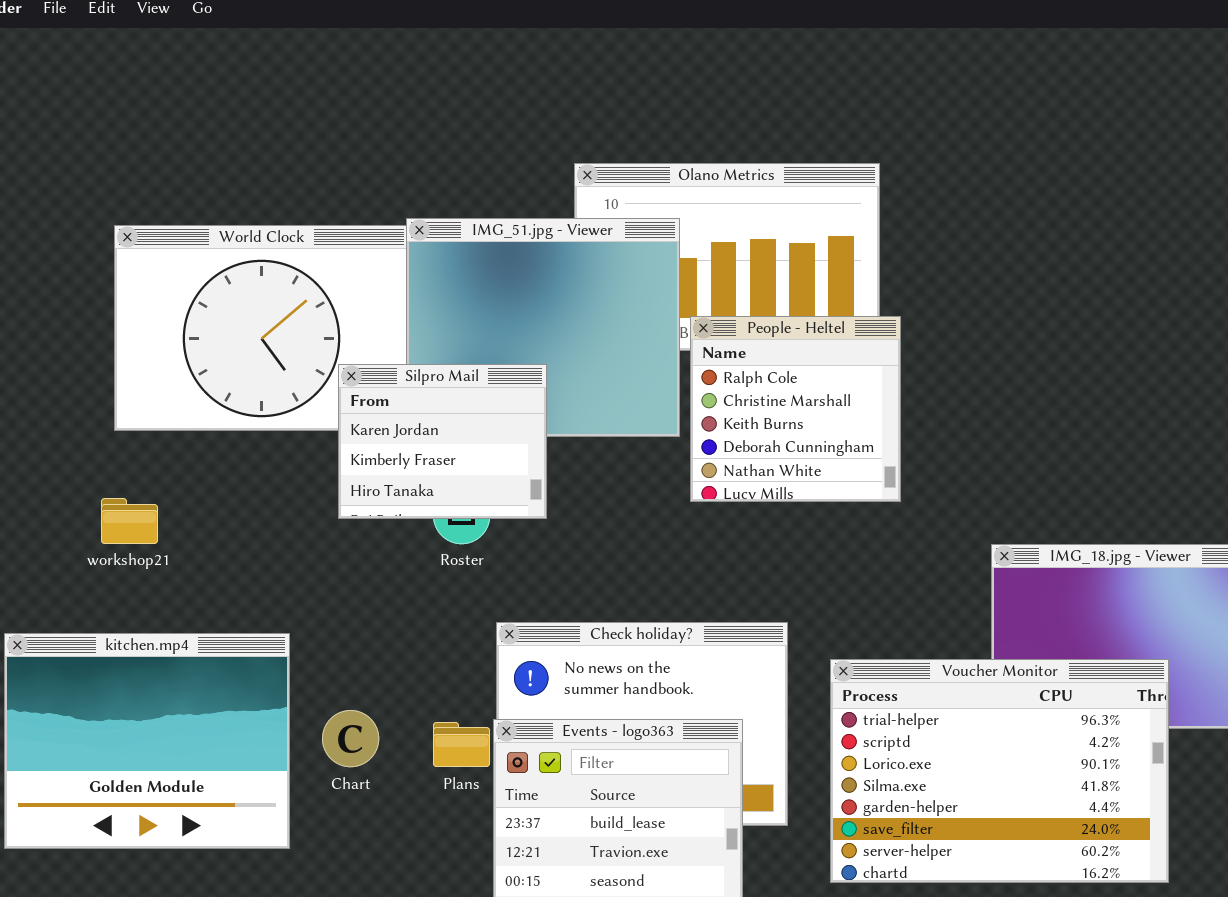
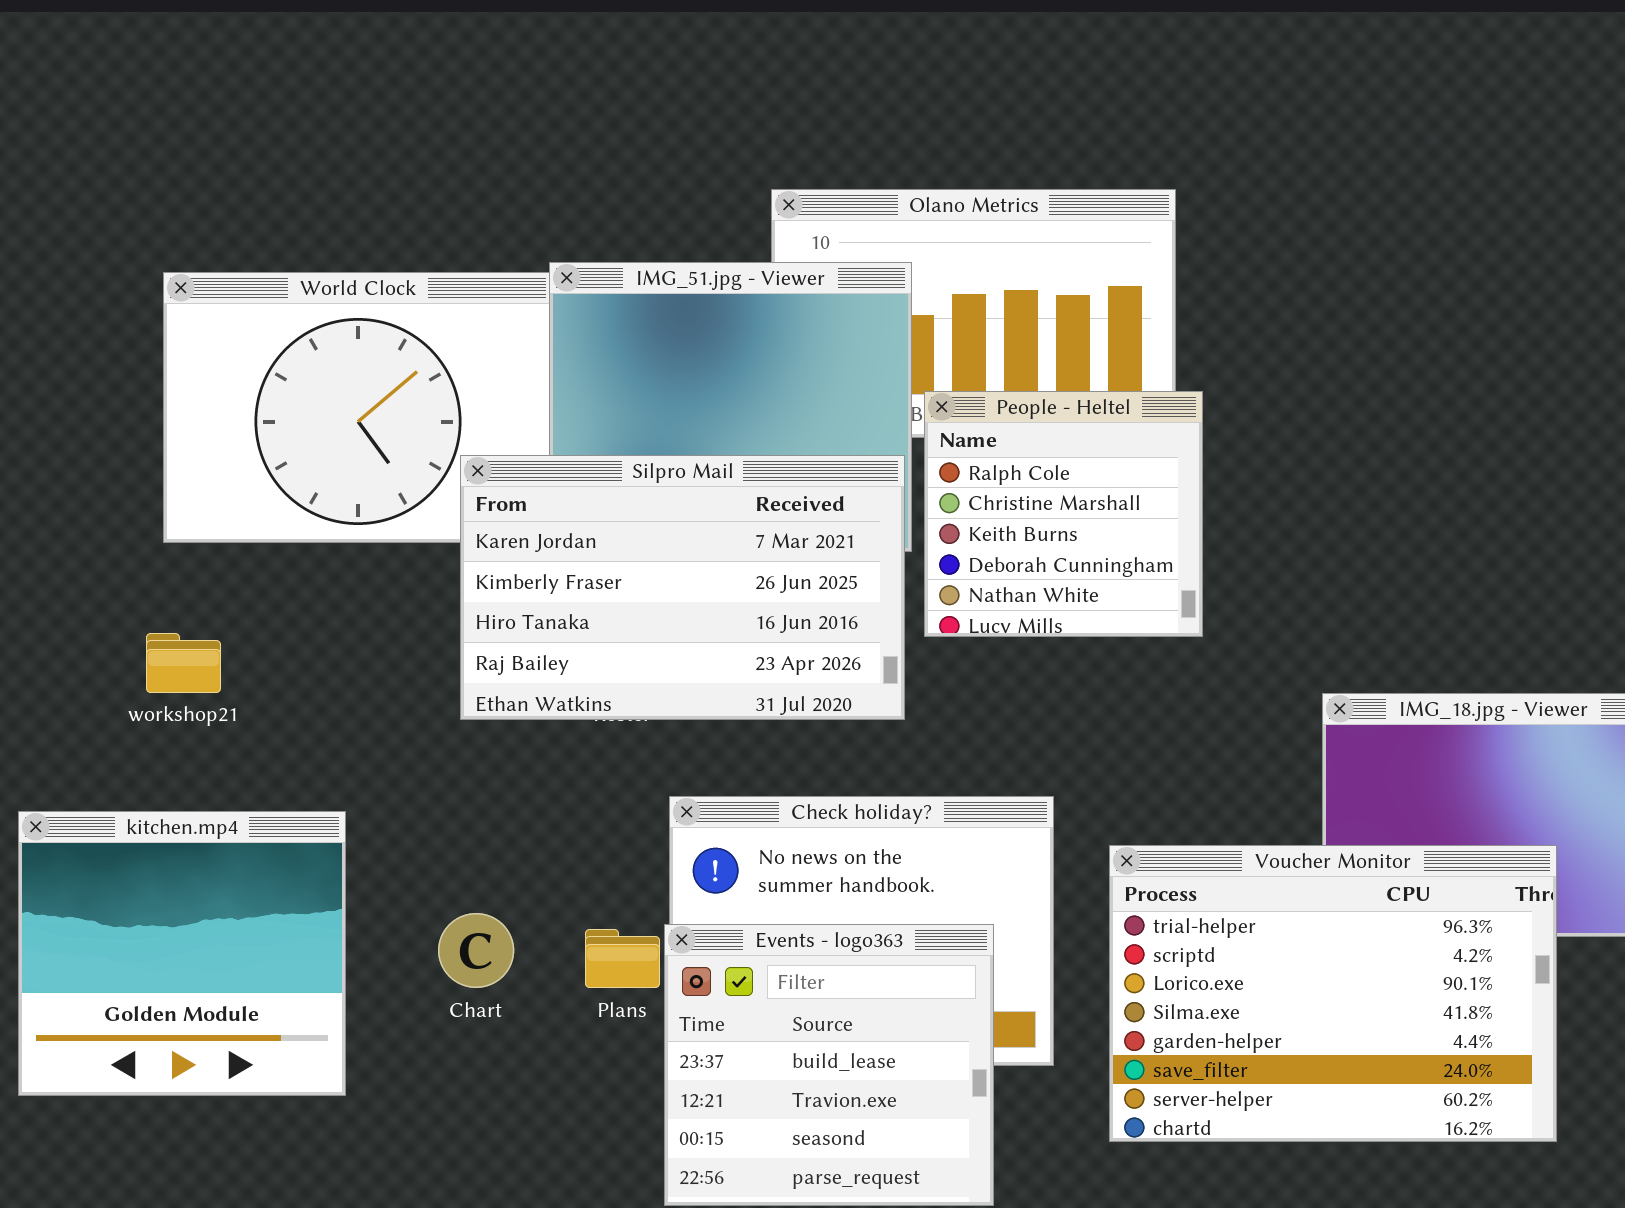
Silpro Mail: [338,364,547,519] -> [460,455,905,720], resized
kitchen.mp4: [4,633,290,849] -> [18,811,346,1096], resized

